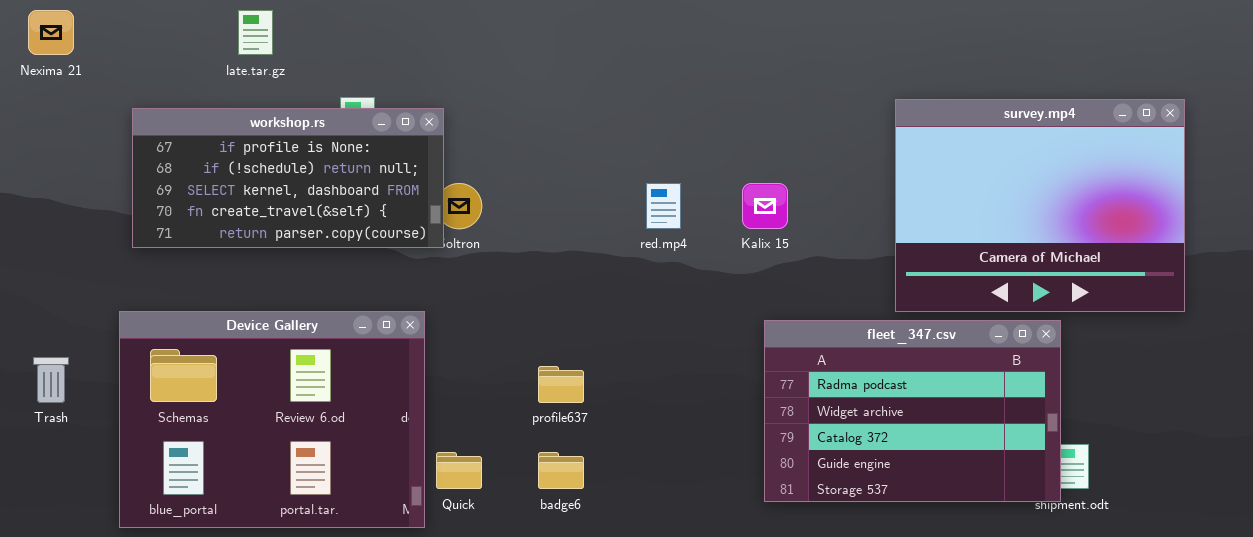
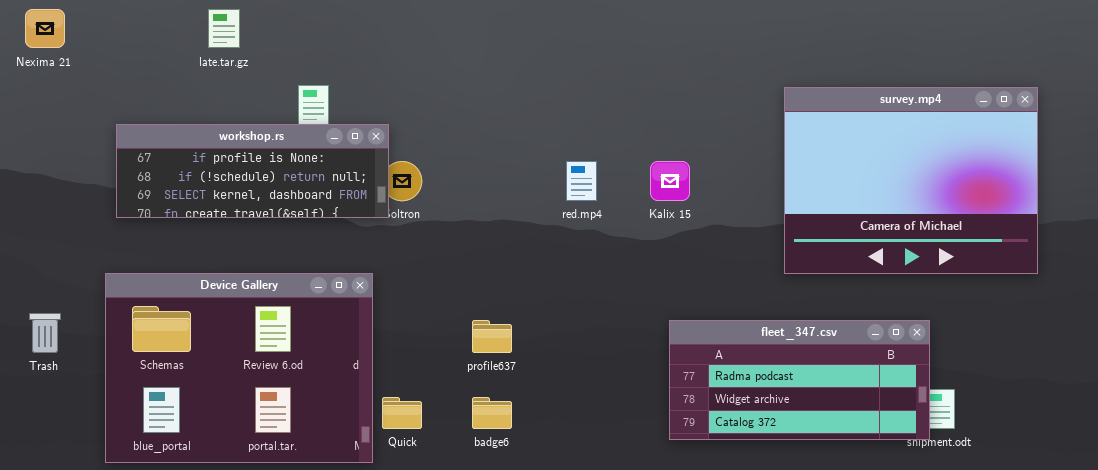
workshop.rs: [132,108,444,248] -> [116,124,389,218], resized
fleet_347.csv: [764,320,1061,502] -> [669,320,930,440], resized

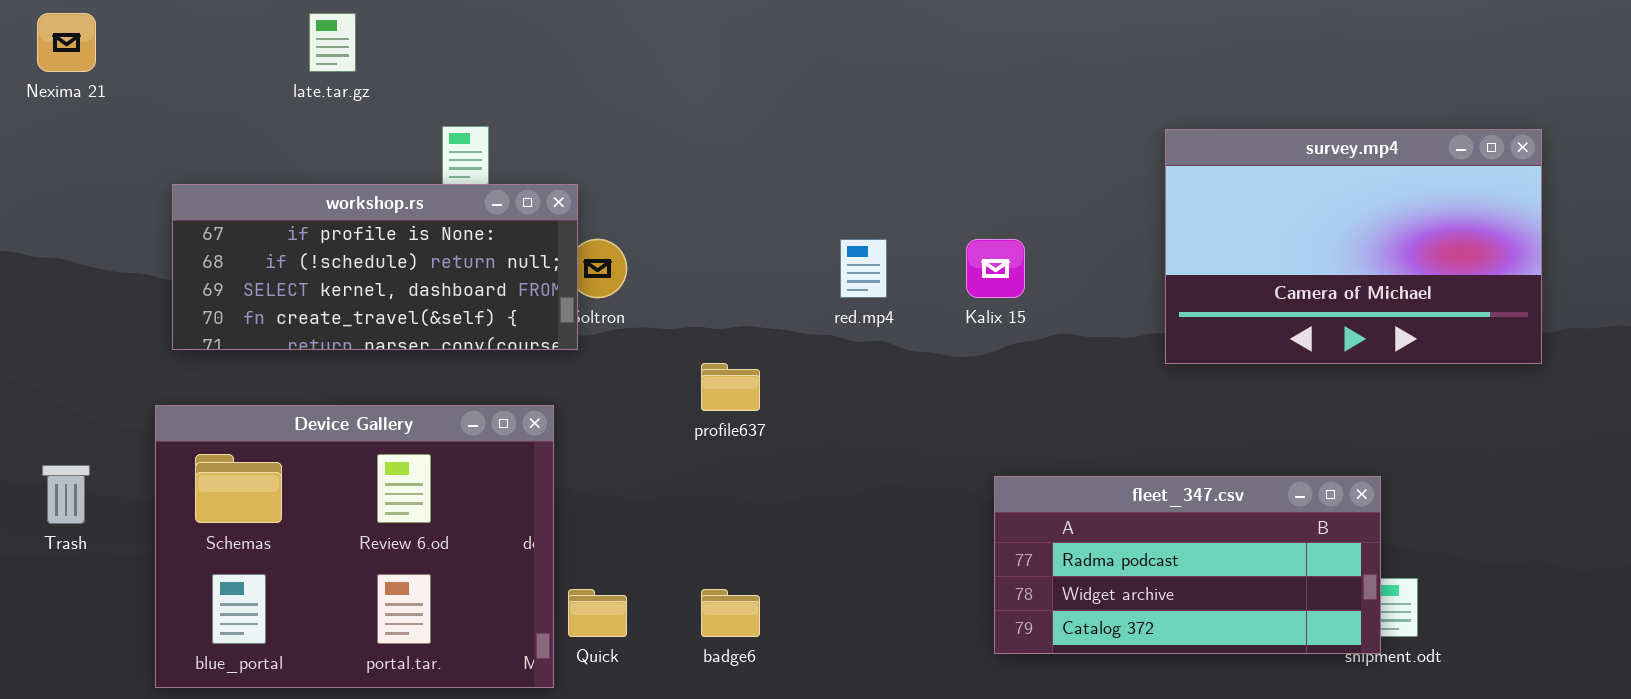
survey.mp4: [784,87,1038,274] -> [1165,129,1542,364], resized
workshop.rs: [116,124,389,218] -> [172,184,578,350], resized
profile637: [472,320,512,353] -> [701,363,760,411], moved

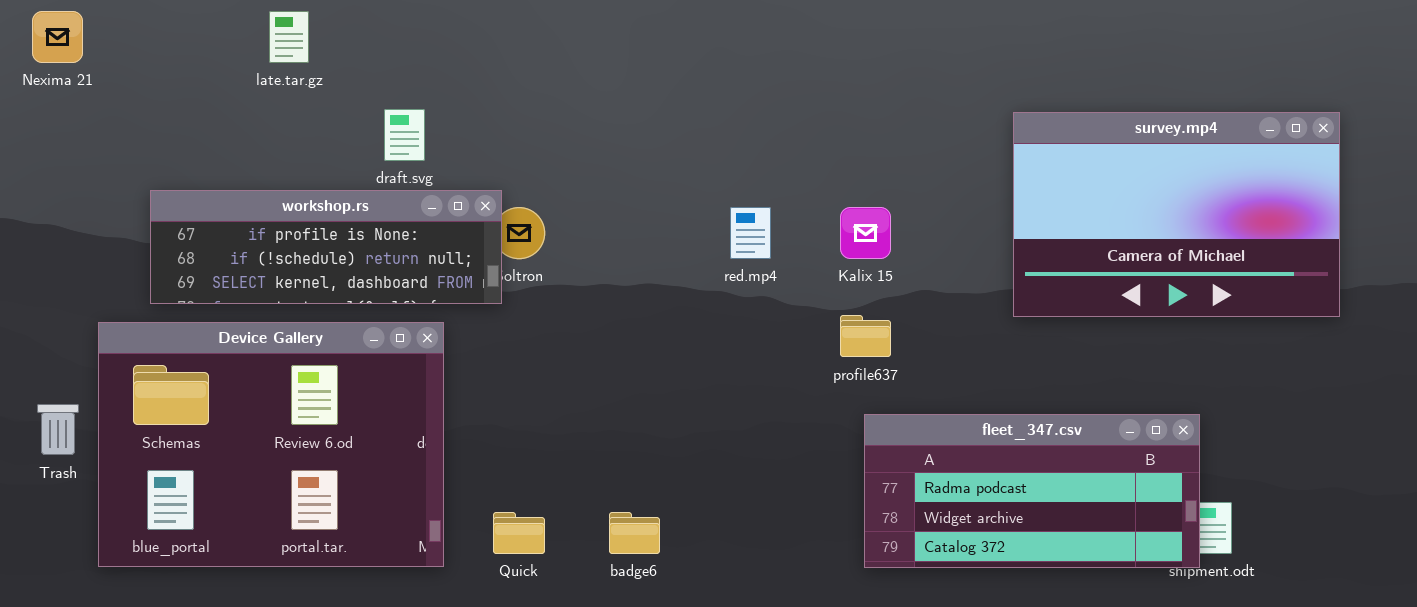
workshop.rs: [172,184,578,350] -> [150,190,502,304], resized
profile637: [701,363,760,411] -> [840,315,891,357], moved
Device Gallery: [155,405,554,688] -> [98,322,444,567], moved

